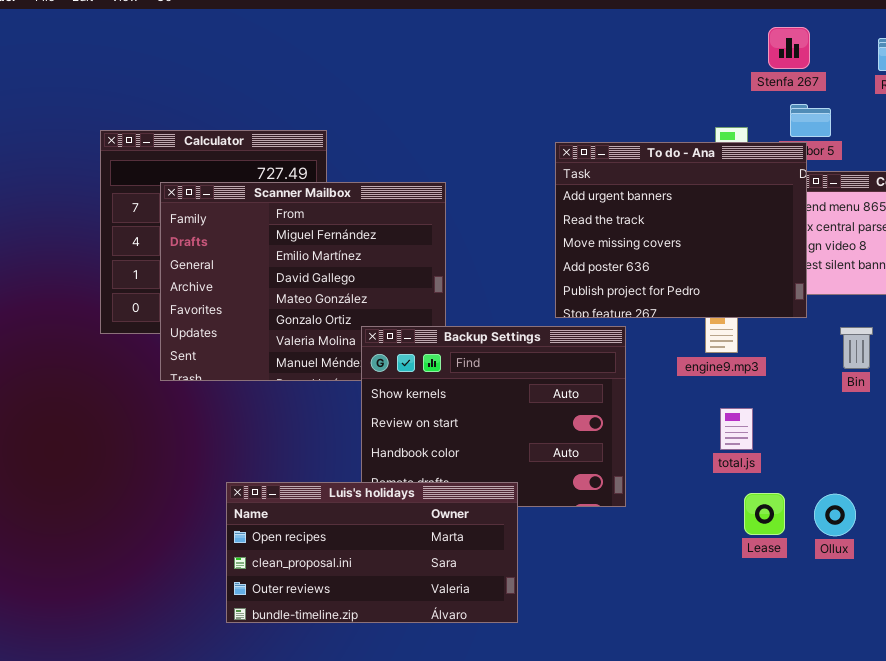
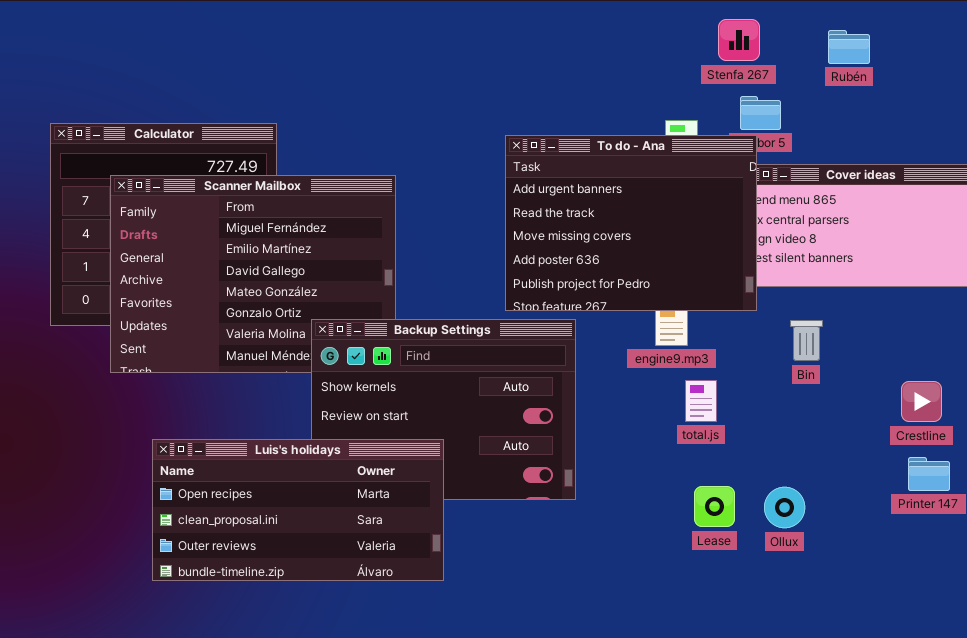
total.js: [720,408,753,450] -> [685,380,717,422], moved
Luis's holidays: [226,482,518,623] -> [152,439,444,581], moved

